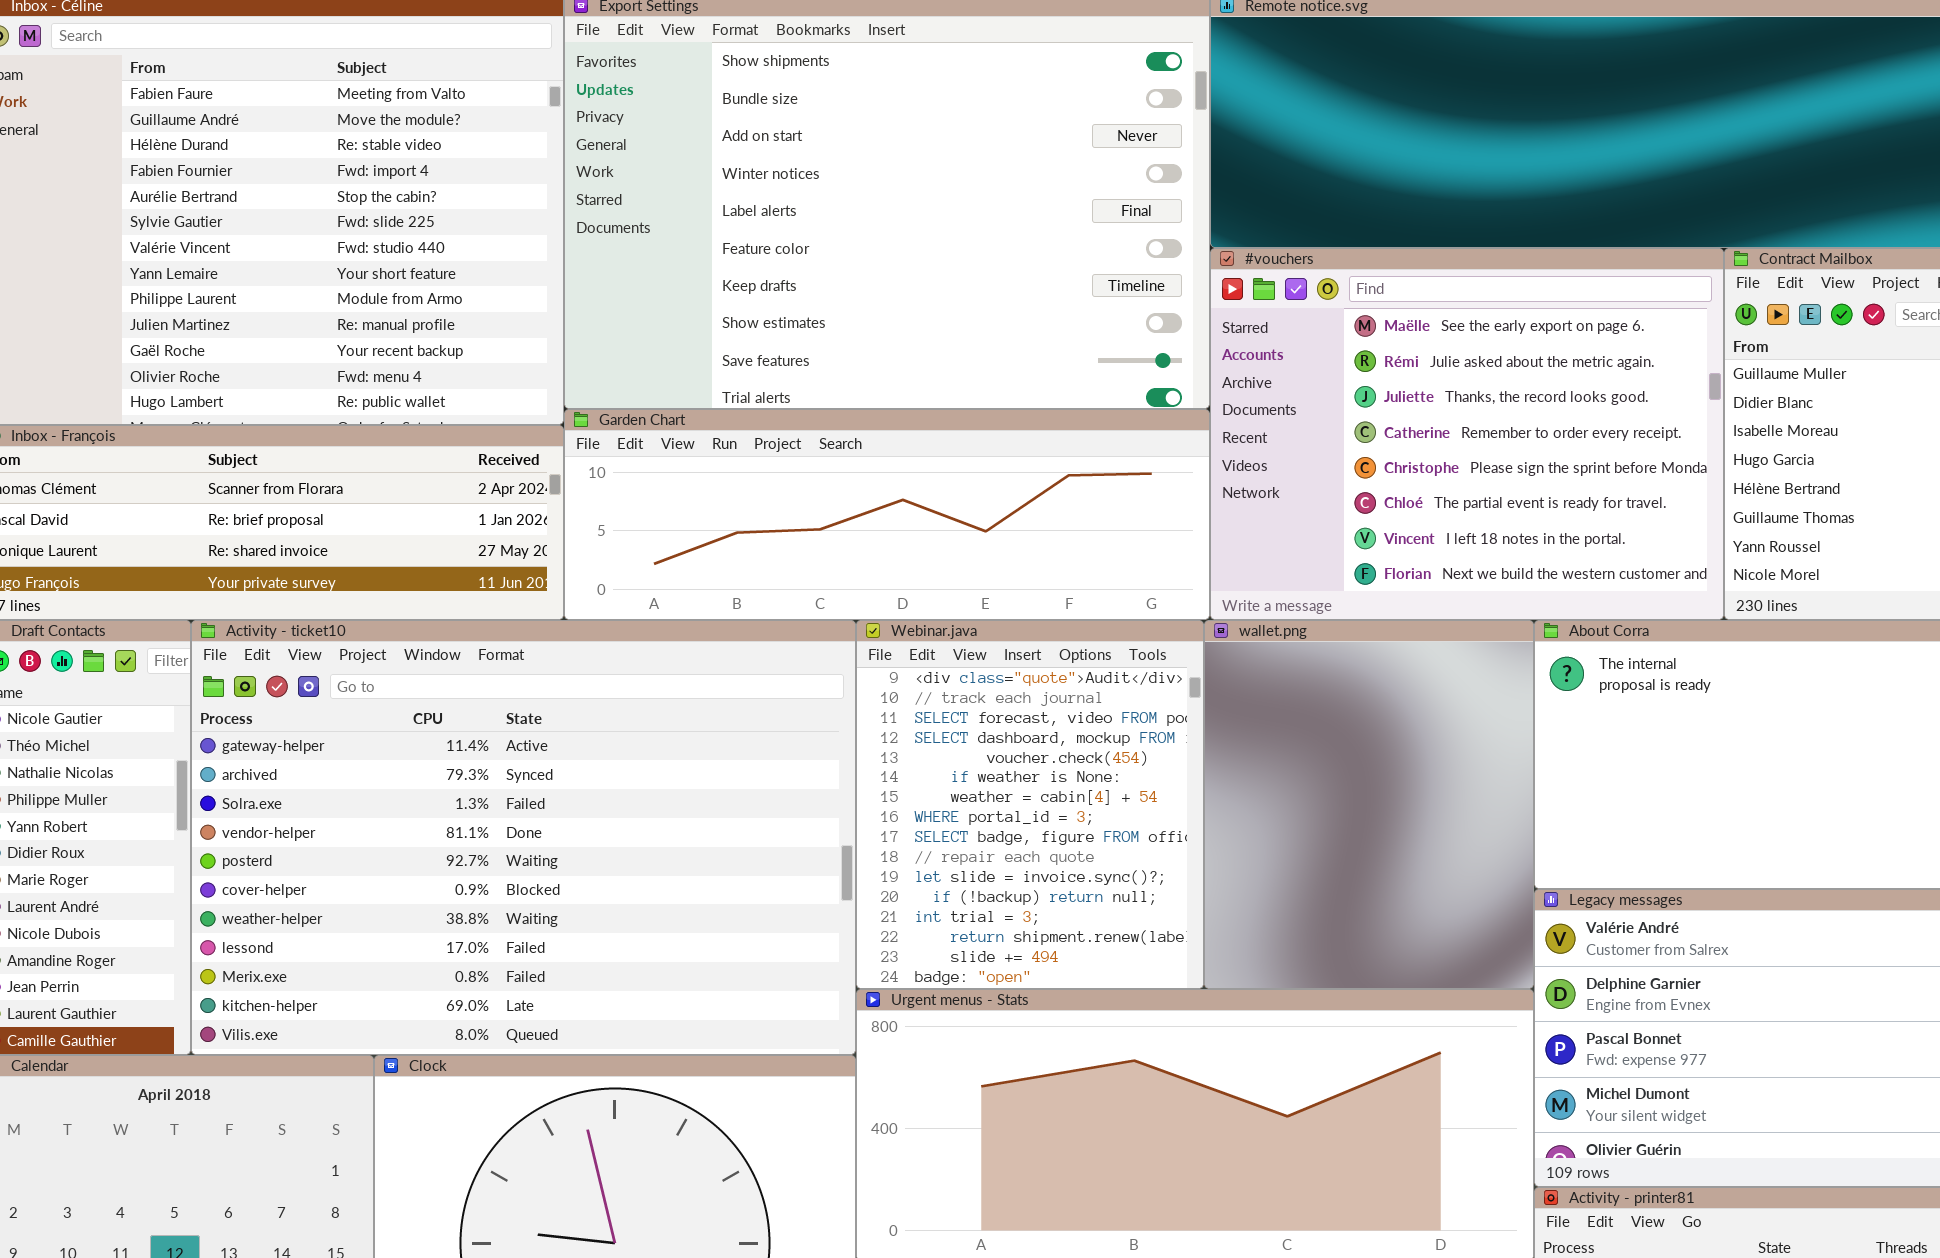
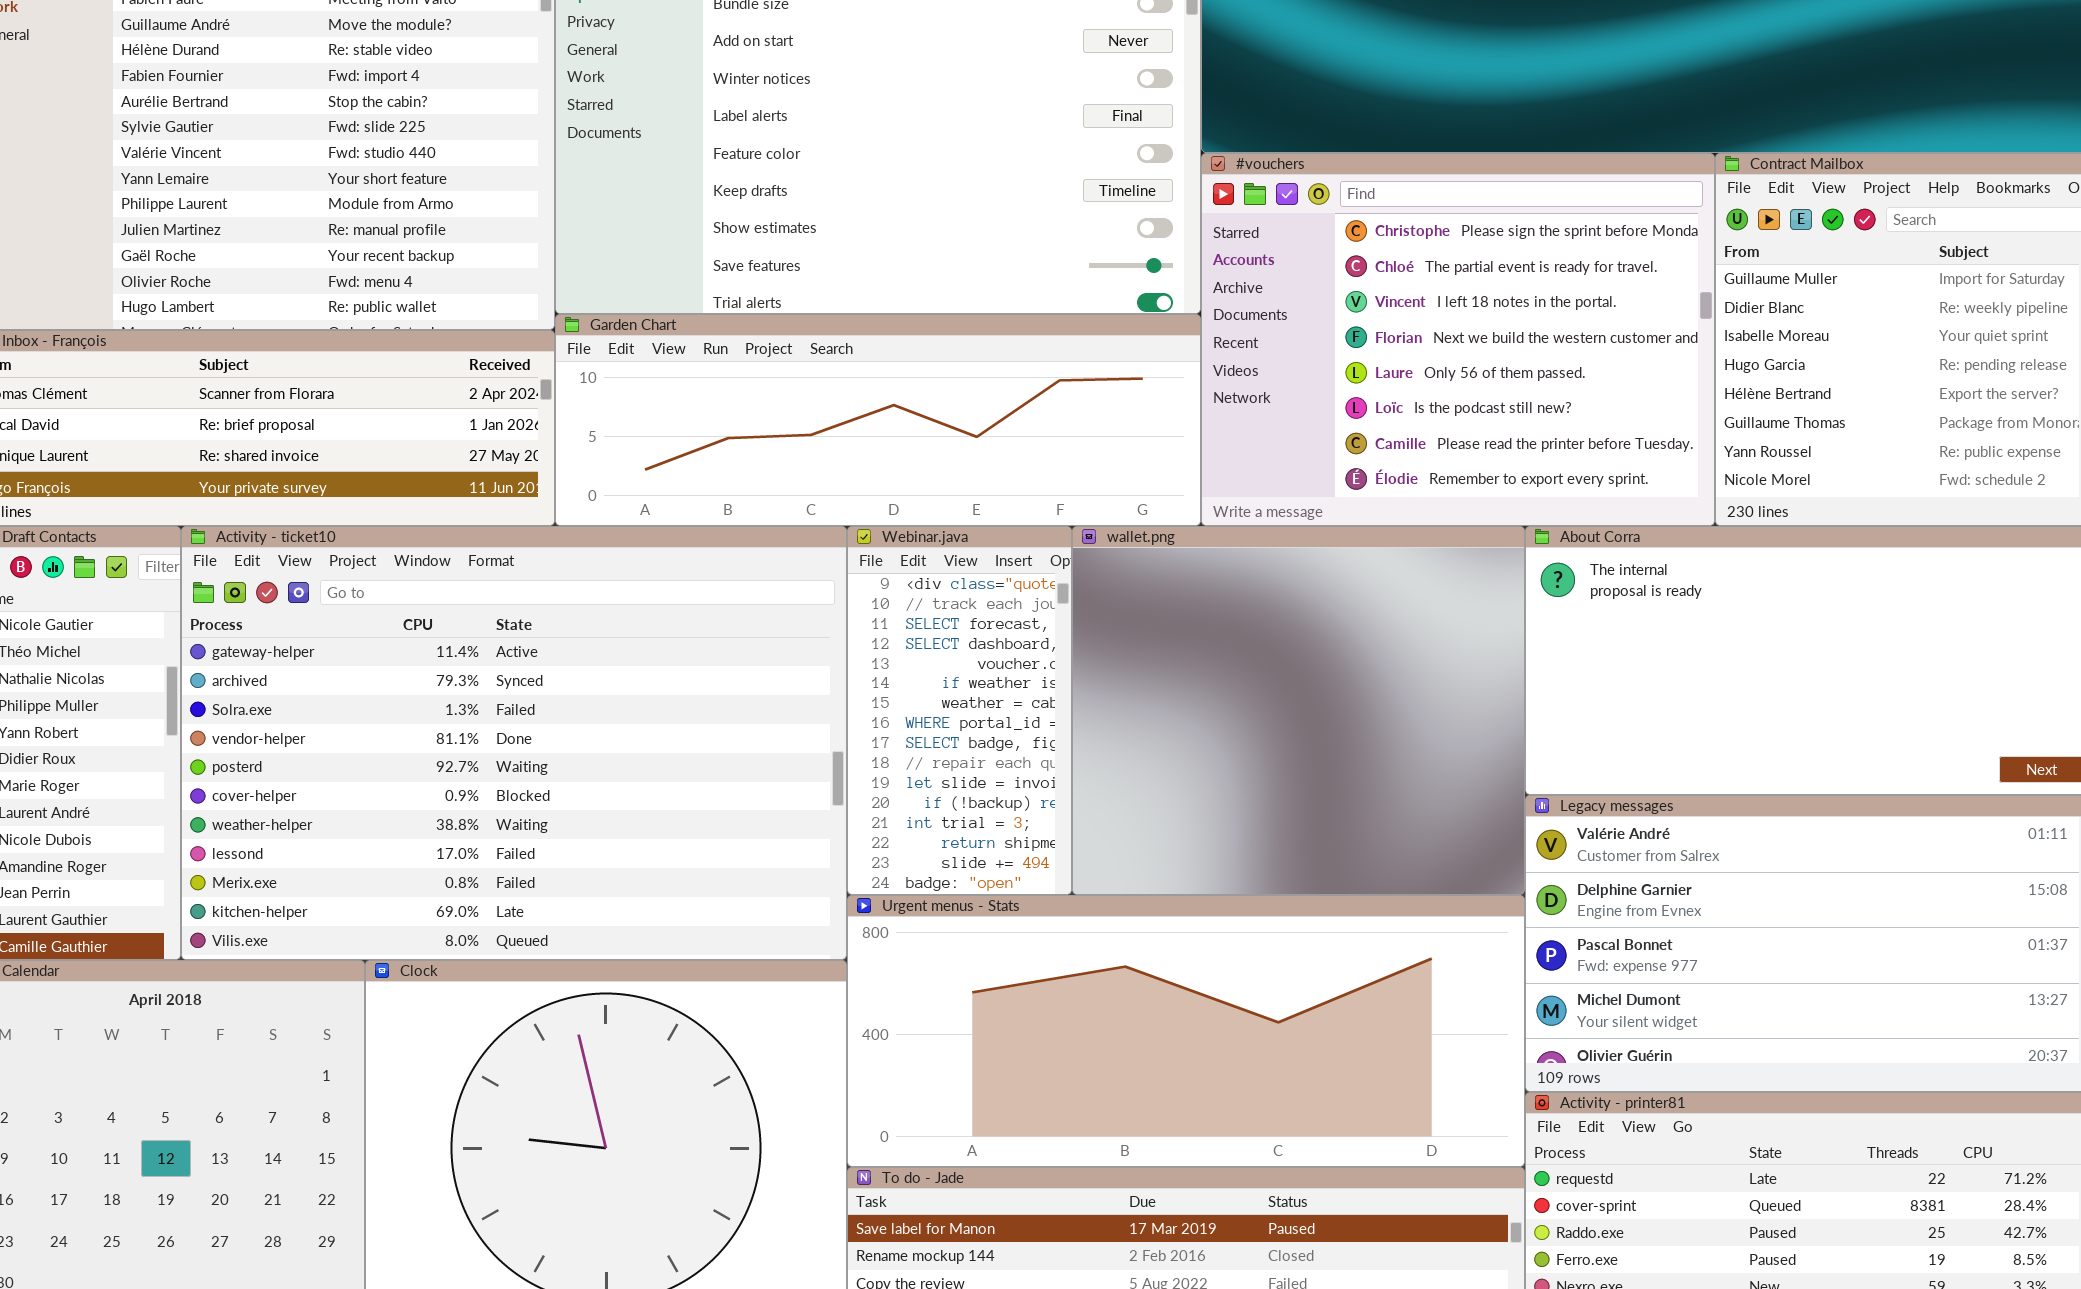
#vouchers: [1210,248,1724,620] -> [1201,153,1715,526], scrolled down 4 rows
Webinar.java: [856,620,1204,989] -> [847,526,1072,895], resized
wallet.png: [1204,620,1534,989] -> [1072,526,1525,895], resized

